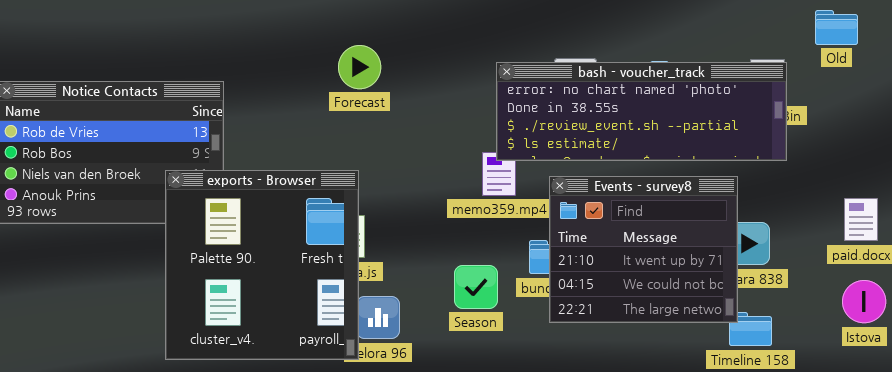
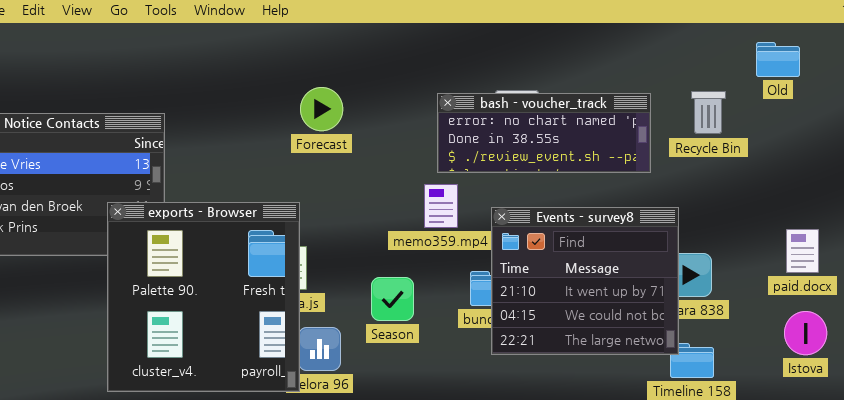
Forecast: [338,45,381,89] -> [300,87,343,131], moved
bash - voucher_track: [496,62,787,161] -> [437,93,651,173], resized
Season: [454,265,498,309] -> [371,277,414,321], moved

